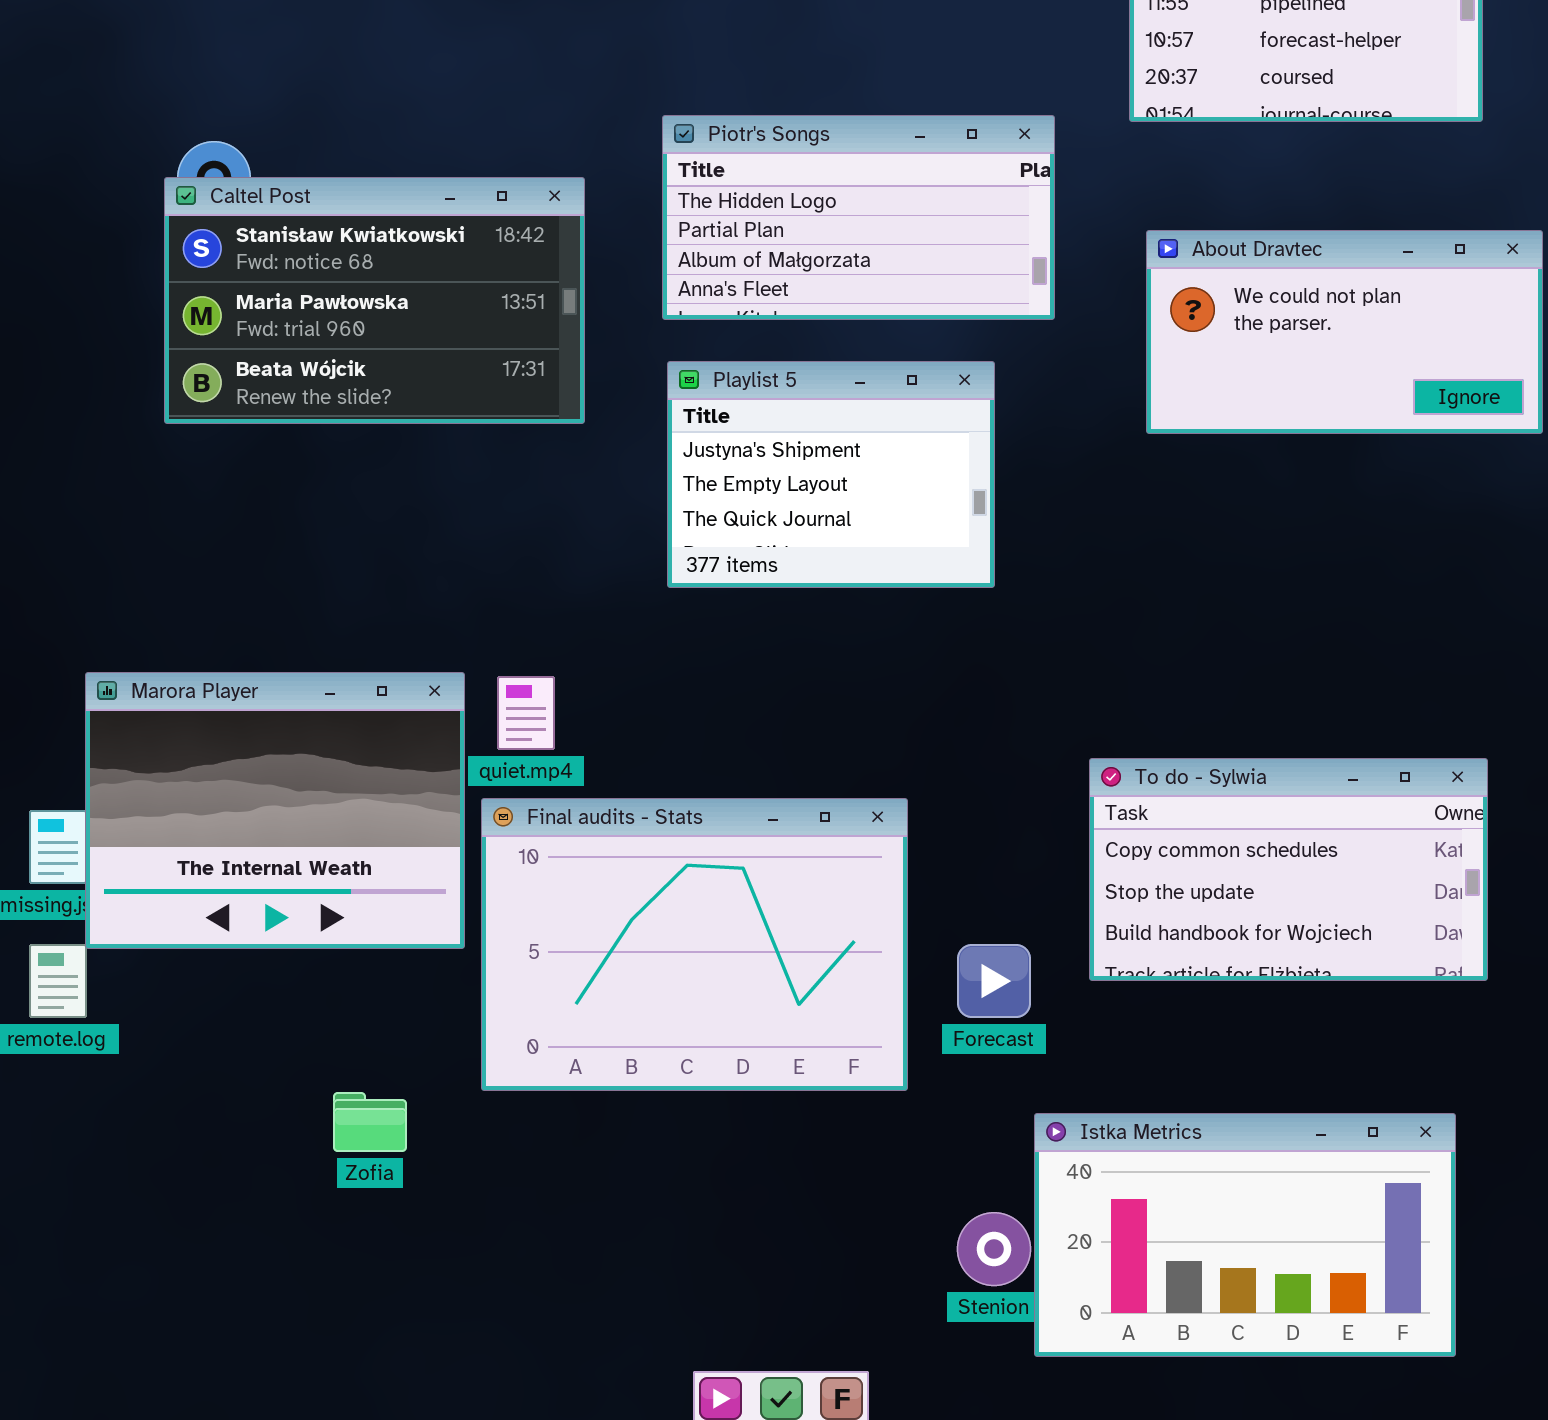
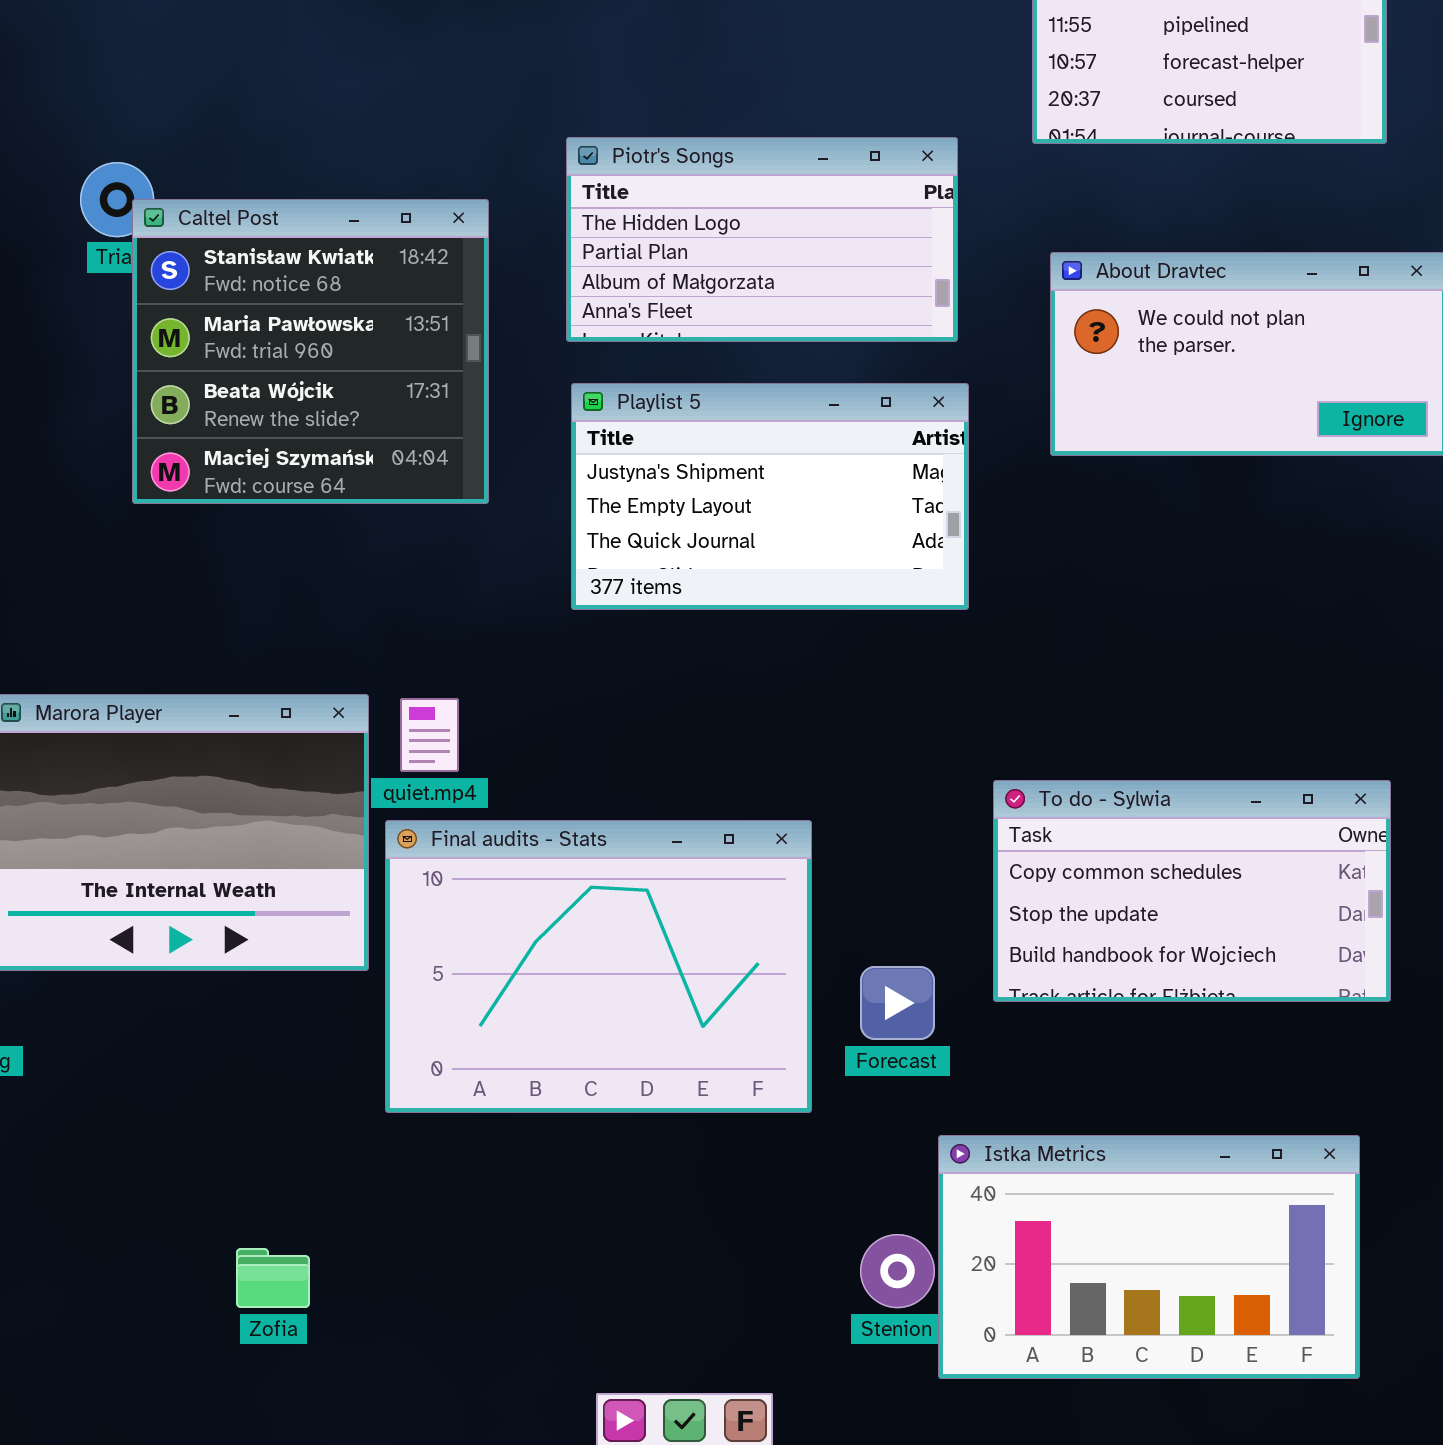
Caltel Post: [164,177,585,424] -> [132,199,489,504], resized
Playlist 5: [667,361,995,588] -> [571,383,969,610], resized
Zofia: [333,1092,407,1152] -> [236,1248,310,1308], moved

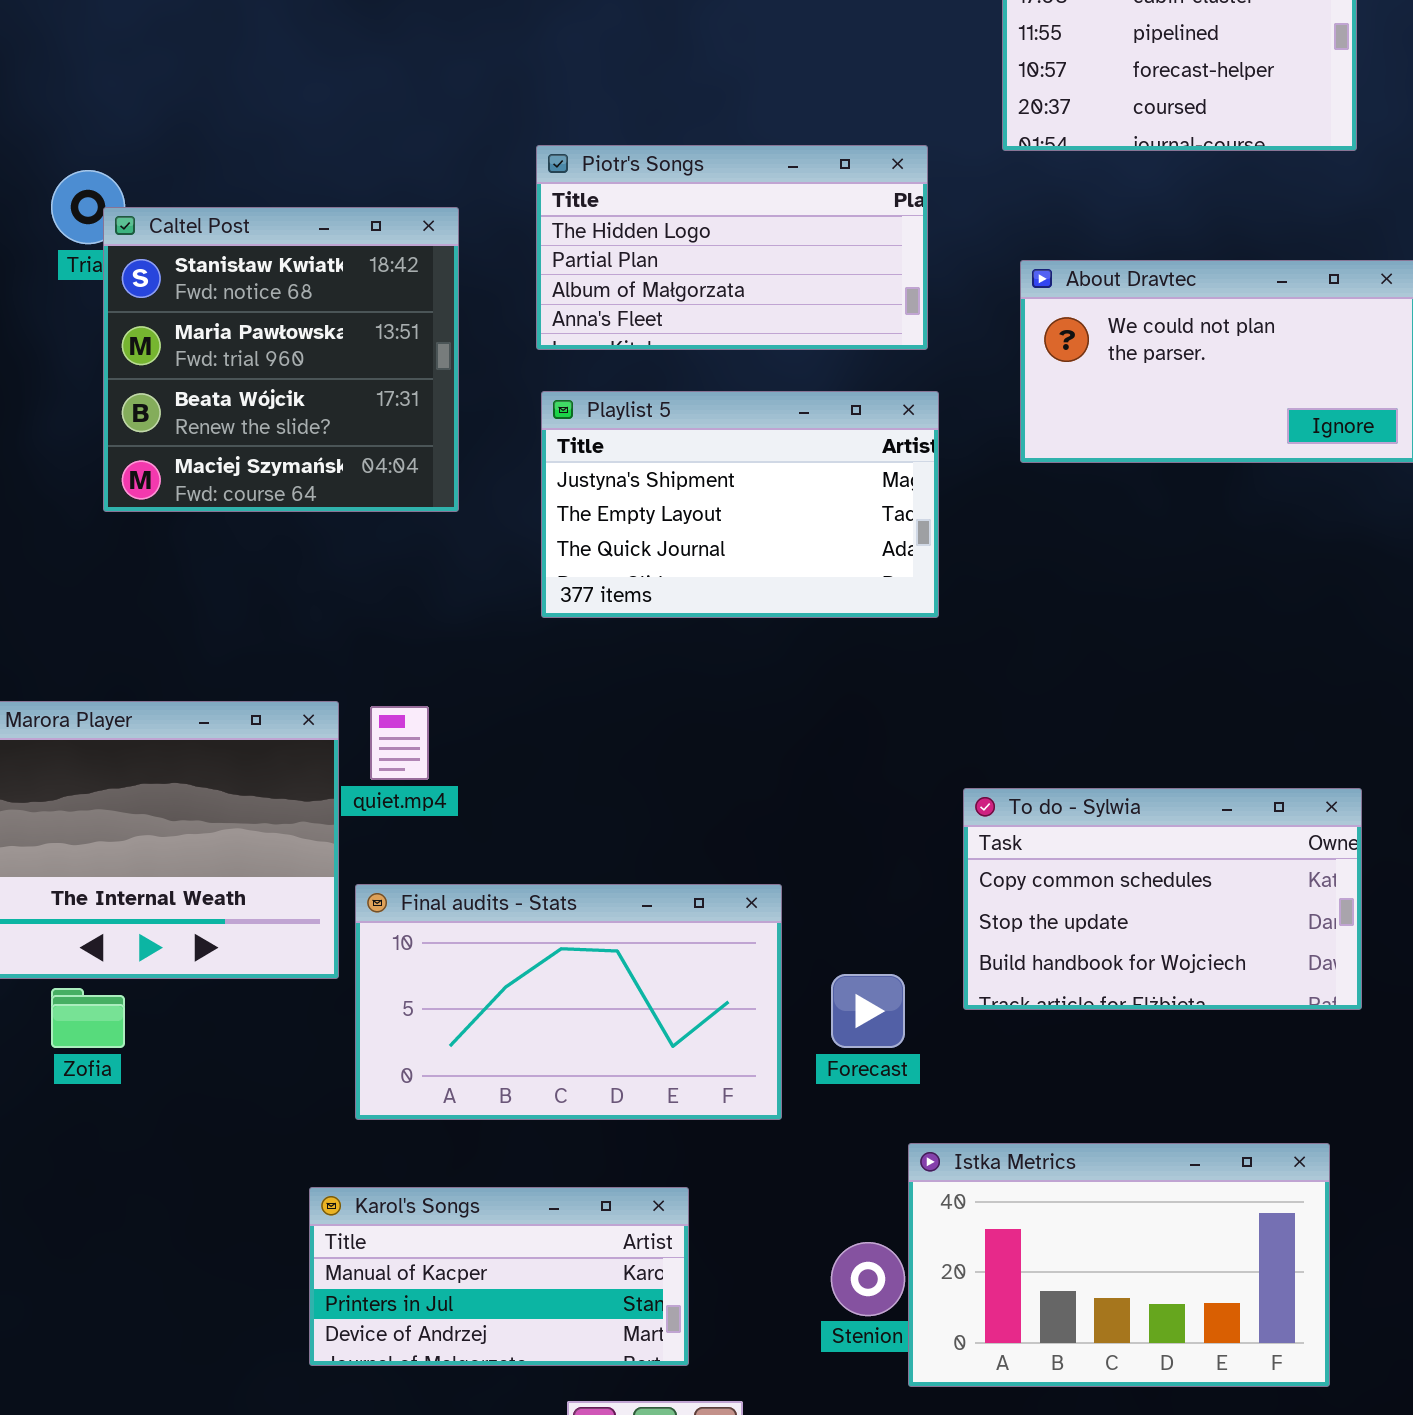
Final audits - Stats: [385,820,812,1113] -> [355,884,782,1120], resized
Karol's Songs: none -> [309,1187,689,1366], opened
Zofia: [236,1248,310,1308] -> [51,988,125,1048], moved

